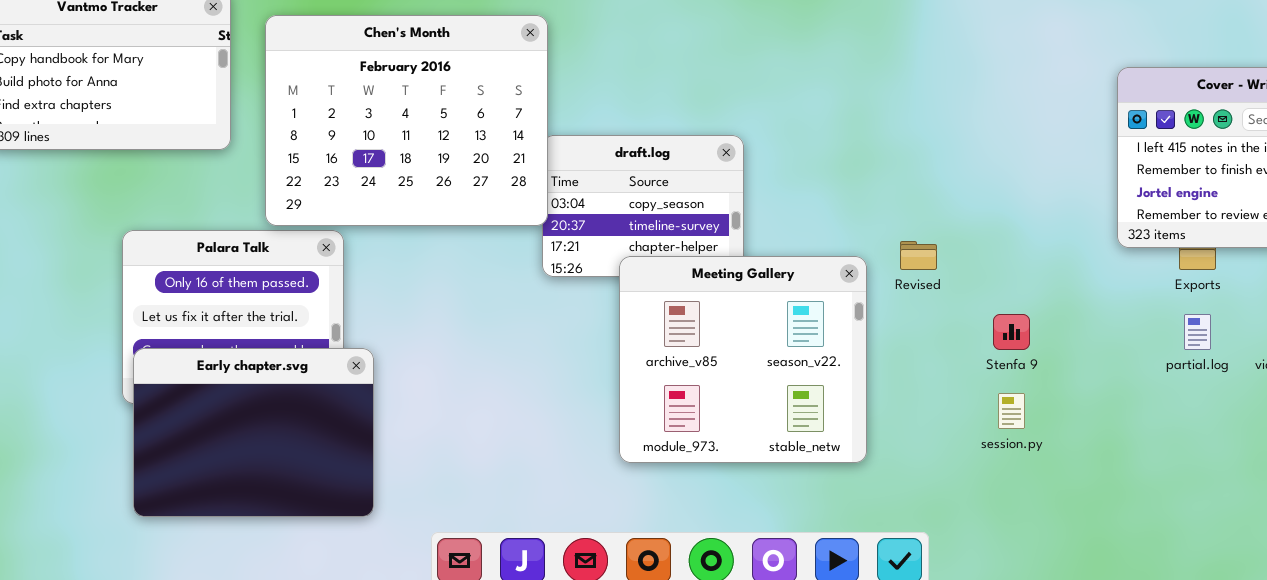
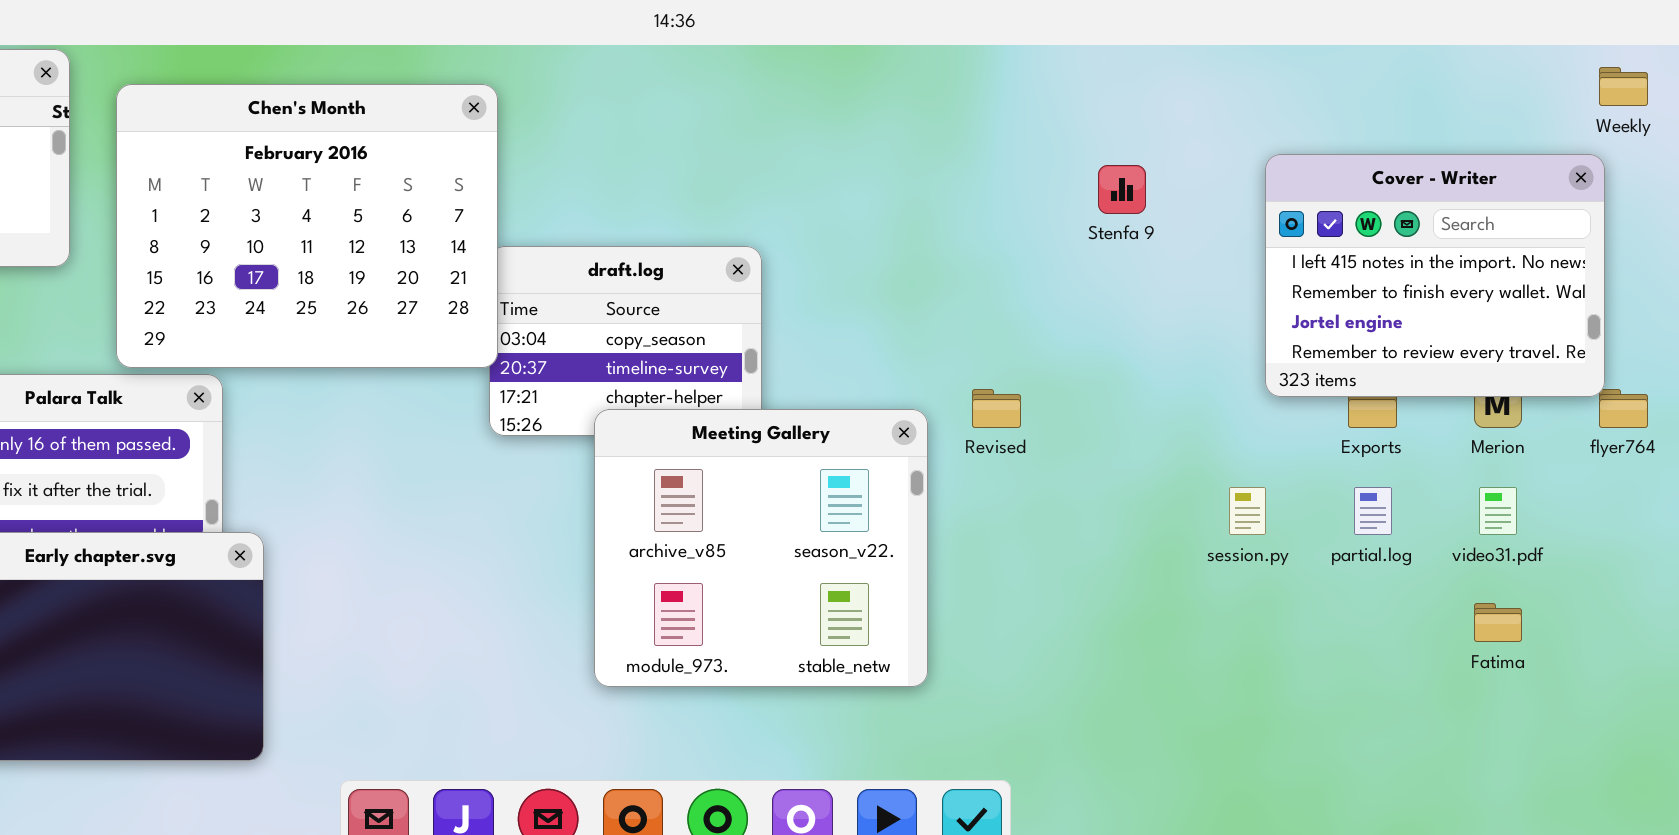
Stenfa 9: [993,314,1030,350] -> [1098,165,1146,214], moved
session.py: [998,393,1025,429] -> [1229,487,1266,535], moved

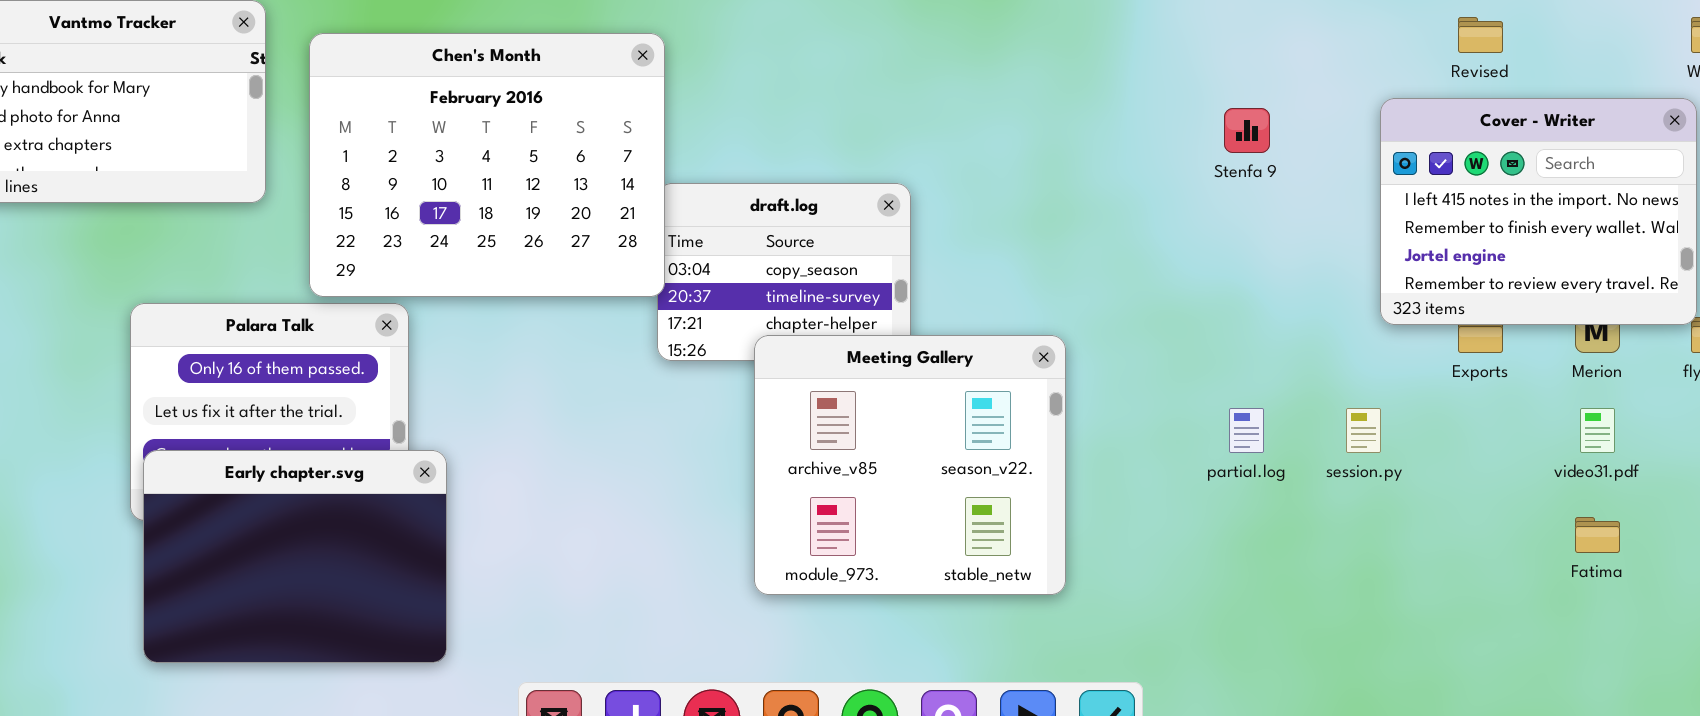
Revised: [972,389,1021,428] -> [1458,17,1503,53], moved
partial.log: [1354,487,1392,535] -> [1229,408,1264,453], moved

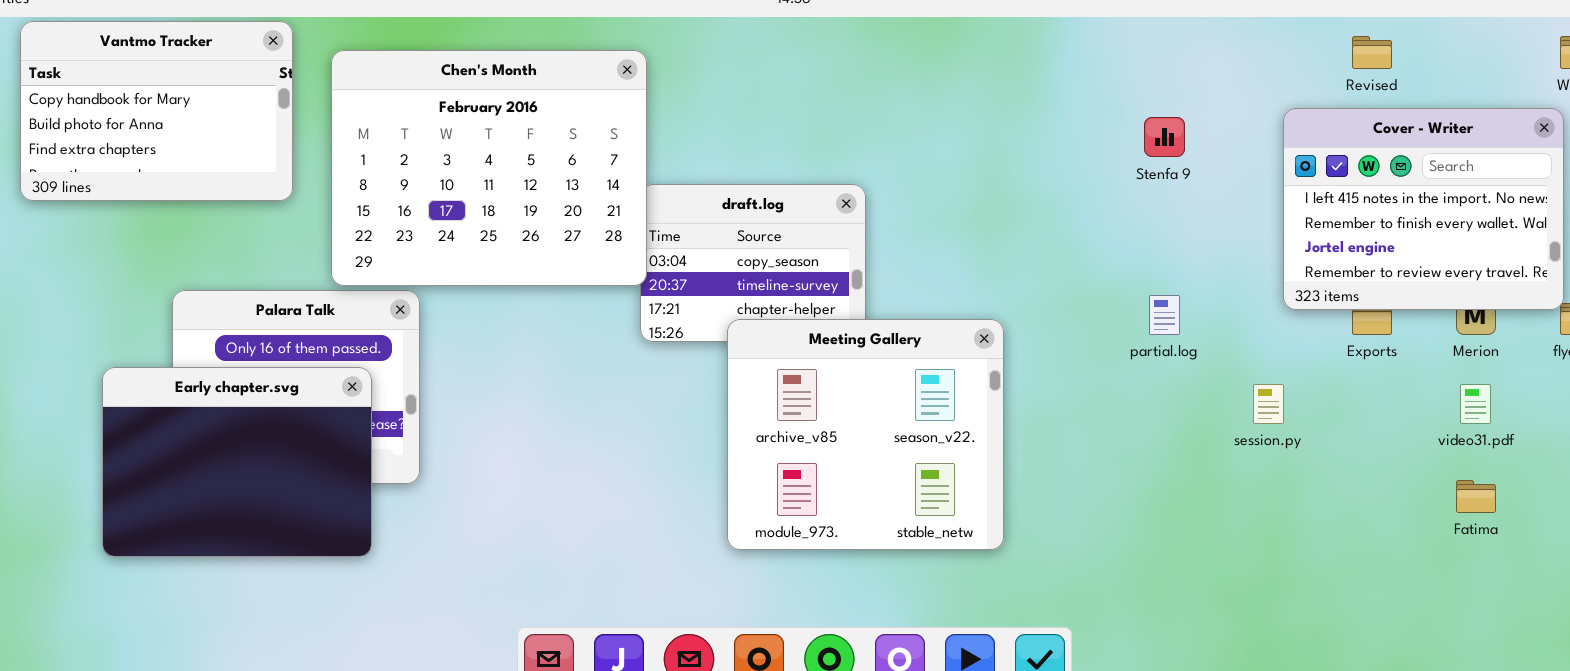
partial.log: [1229,408,1264,453] -> [1149,295,1180,335], moved
Early chapter.svg: [143,450,447,663] -> [102,367,372,557], moved

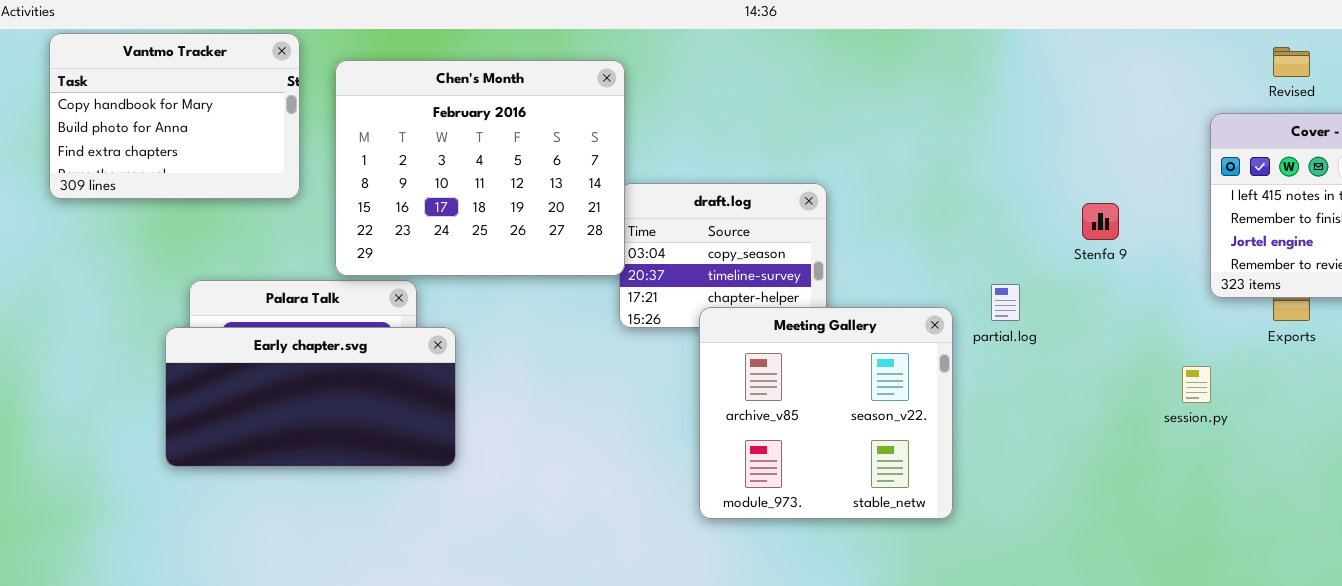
Stenfa 9: [1144,117,1185,157] -> [1082,203,1119,240], moved
partial.log: [1149,295,1180,335] -> [991,284,1020,321], moved
Early chapter.svg: [102,367,372,557] -> [165,327,456,467], moved, resized

